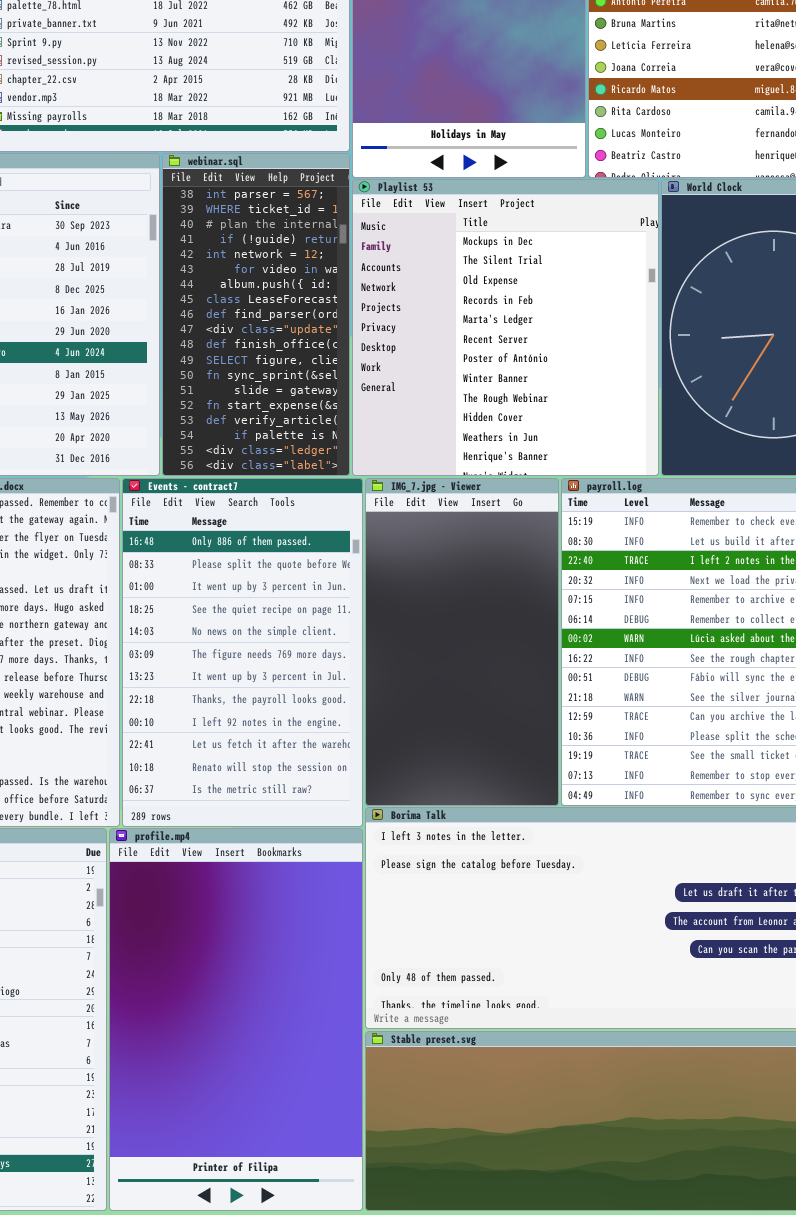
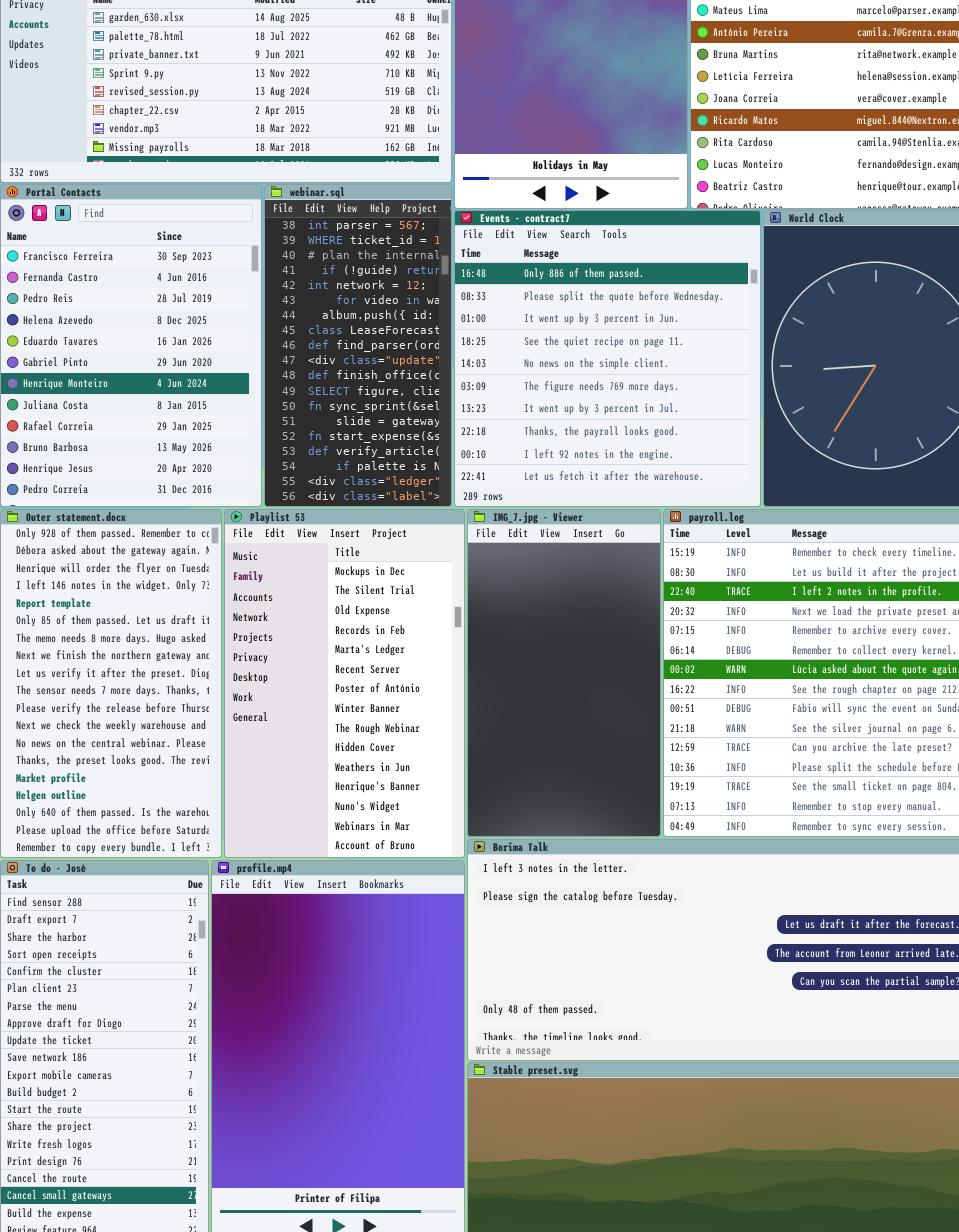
Playlist 53: [352,179,659,476] -> [224,509,465,858], moved, resized
Events - contract7: [122,478,363,827] -> [454,210,761,507], moved, resized

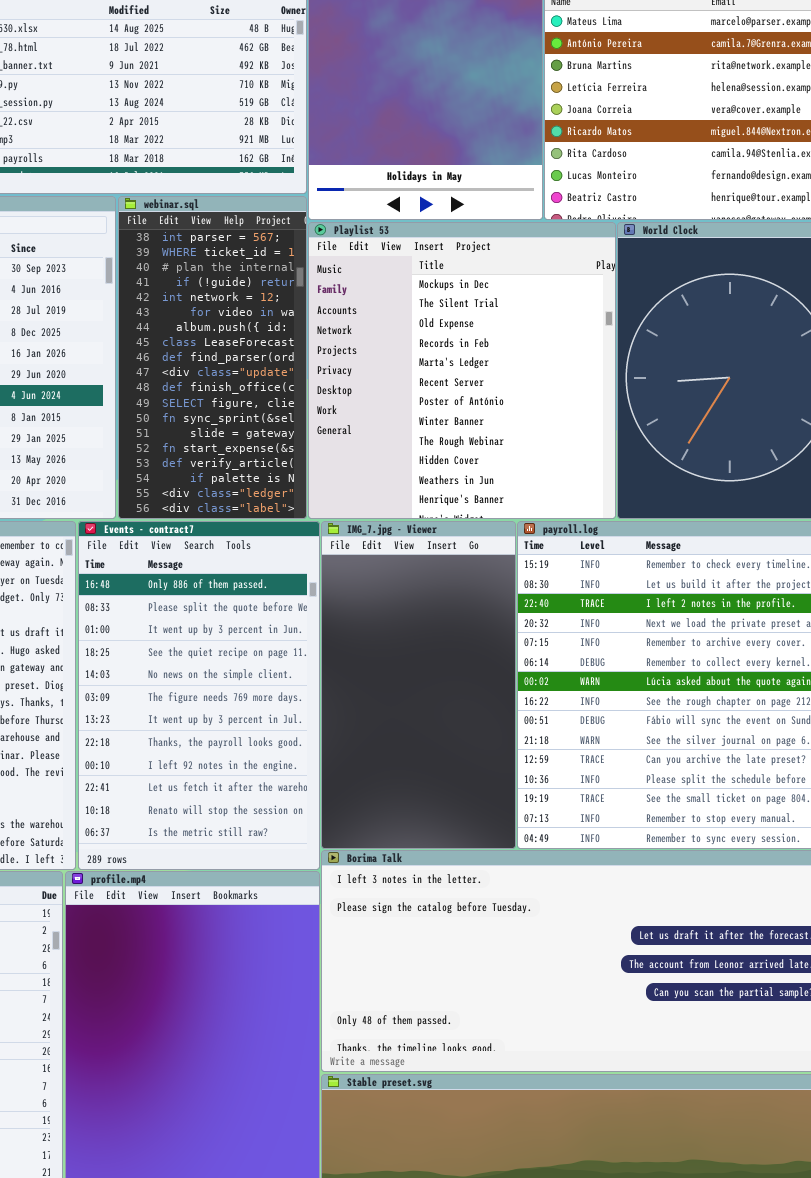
Events - contract7: [454,210,761,507] -> [78,521,320,870], moved, resized
Playlist 53: [224,509,465,858] -> [308,222,616,519], moved, resized

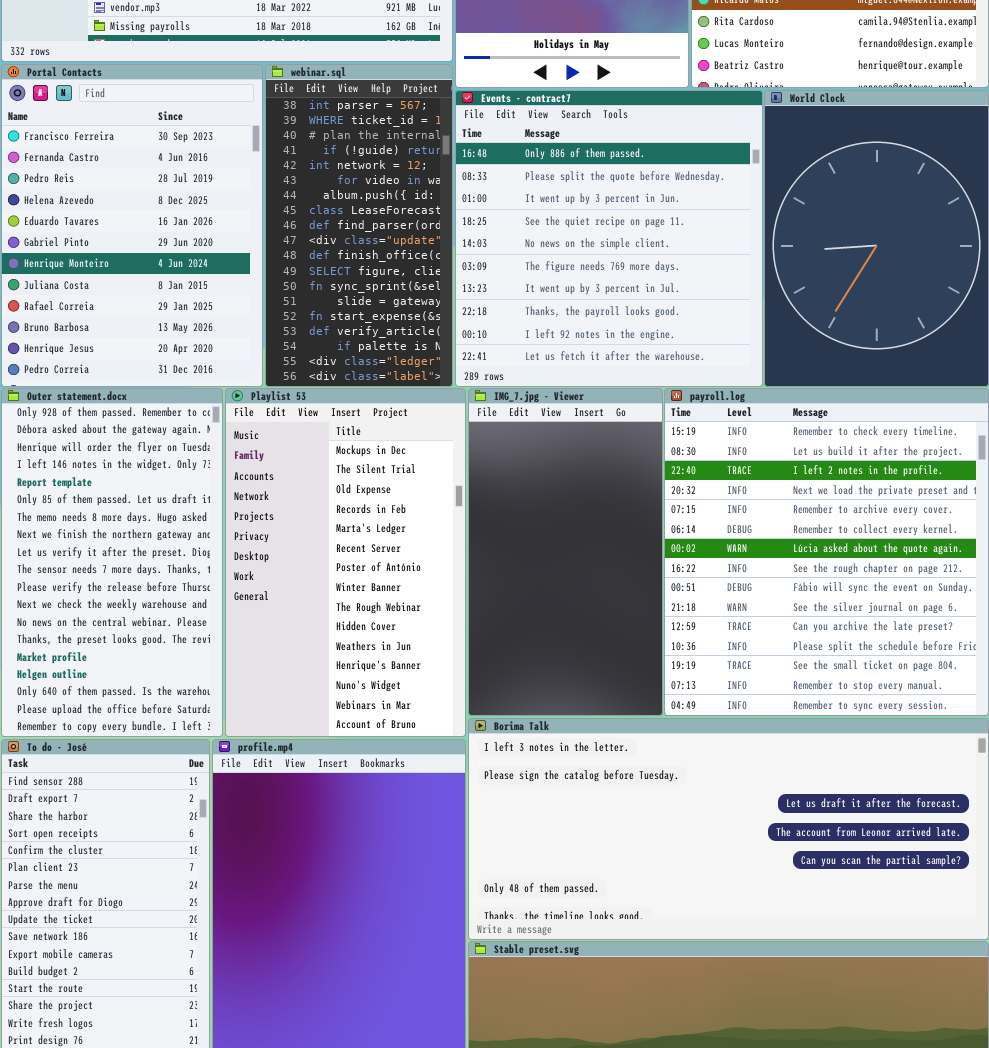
Playlist 53: [308,222,616,519] -> [225,388,466,737], moved, resized
Events - contract7: [78,521,320,870] -> [455,90,763,387], moved, resized

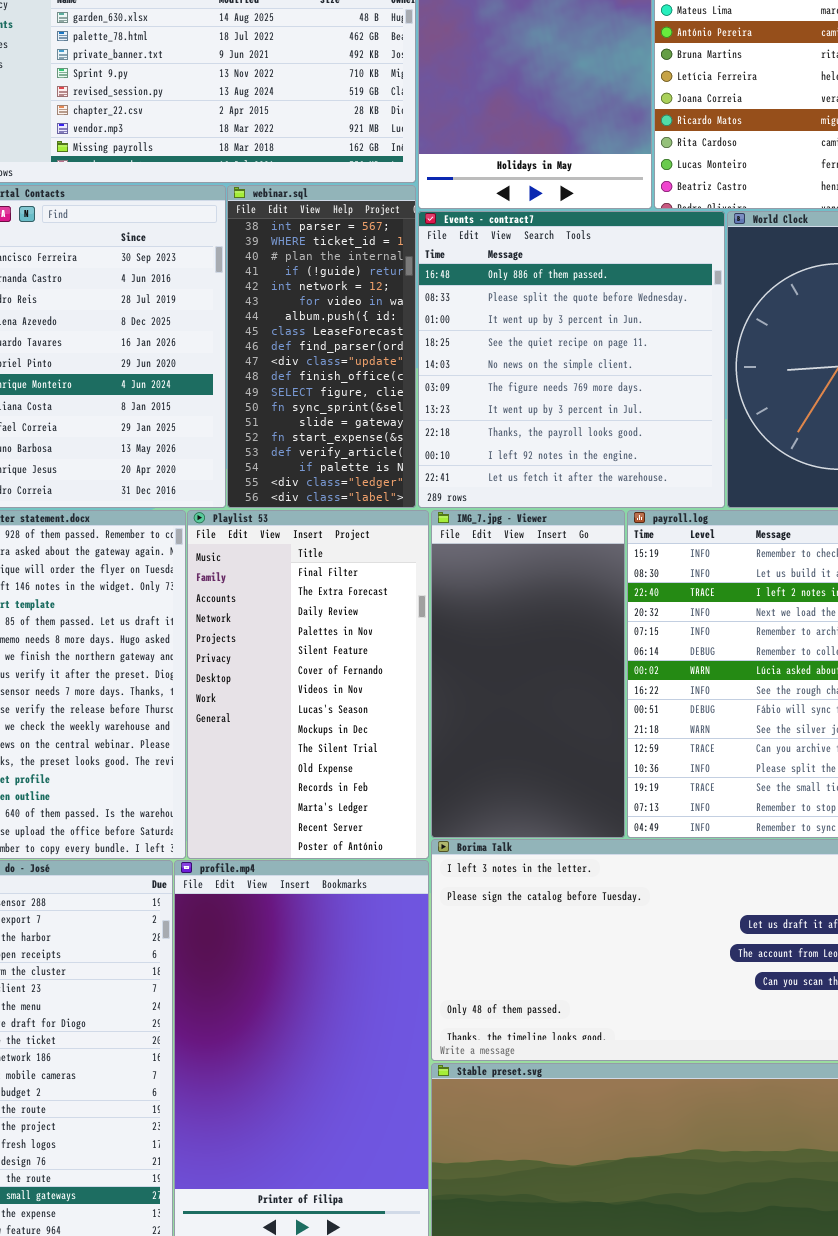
Playlist 53: [225,388,466,737] -> [187,510,429,859], scrolled up 8 rows

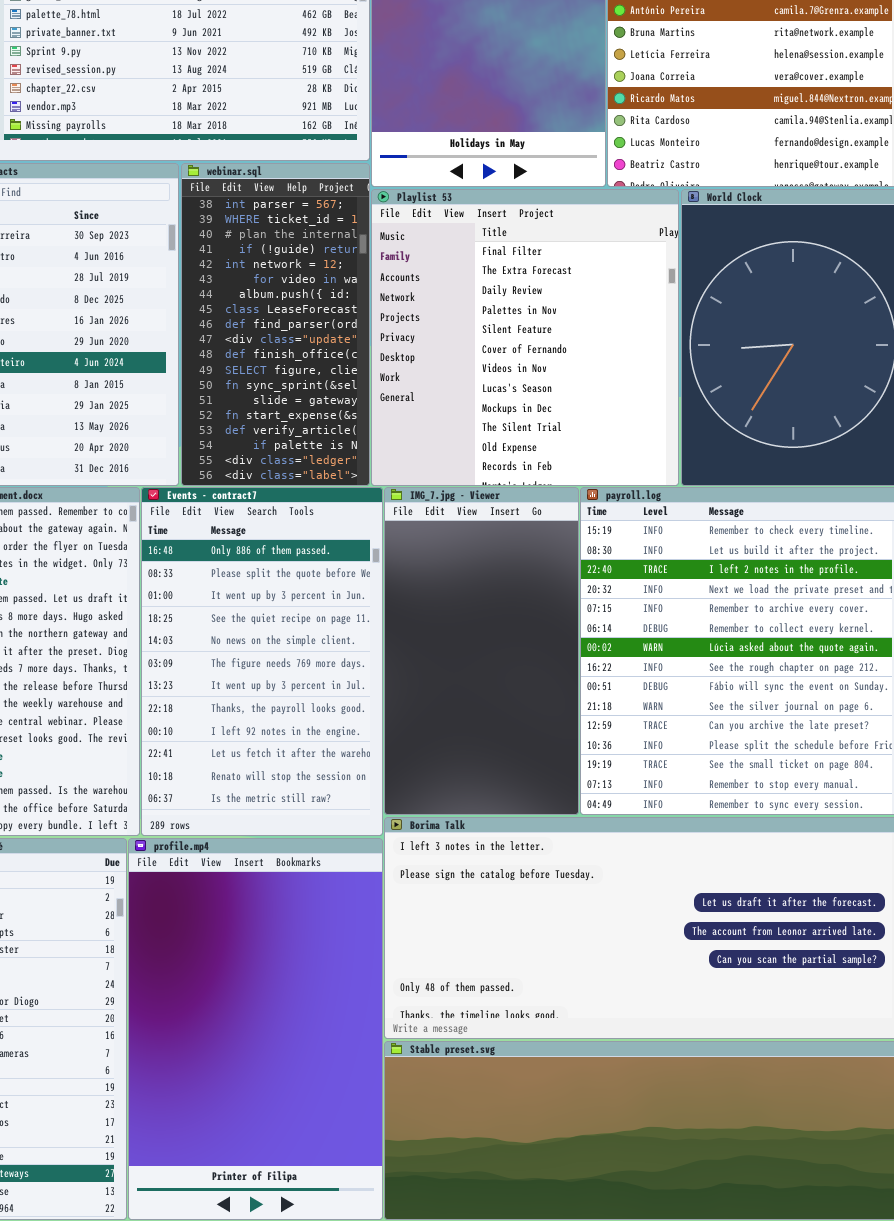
Events - contract7: [418,211,725,508] -> [141,487,383,836], moved, resized
Playlist 53: [187,510,429,859] -> [371,189,679,486], moved, resized

